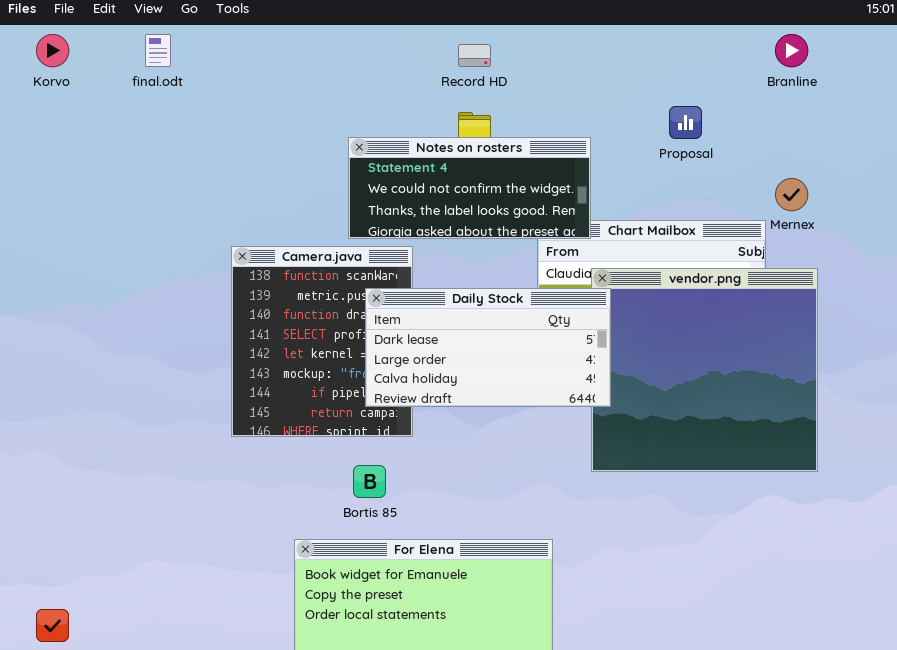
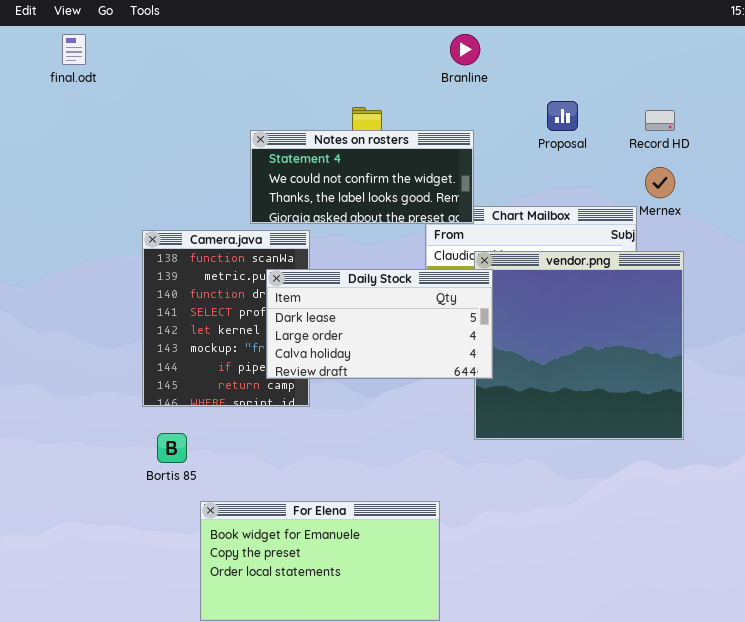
Branline: [775,34,808,67] -> [450,34,480,65], moved
Record HD: [458,44,491,67] -> [645,110,675,131], moved
Bortis 85: [353,465,386,498] -> [157,433,187,463], moved

